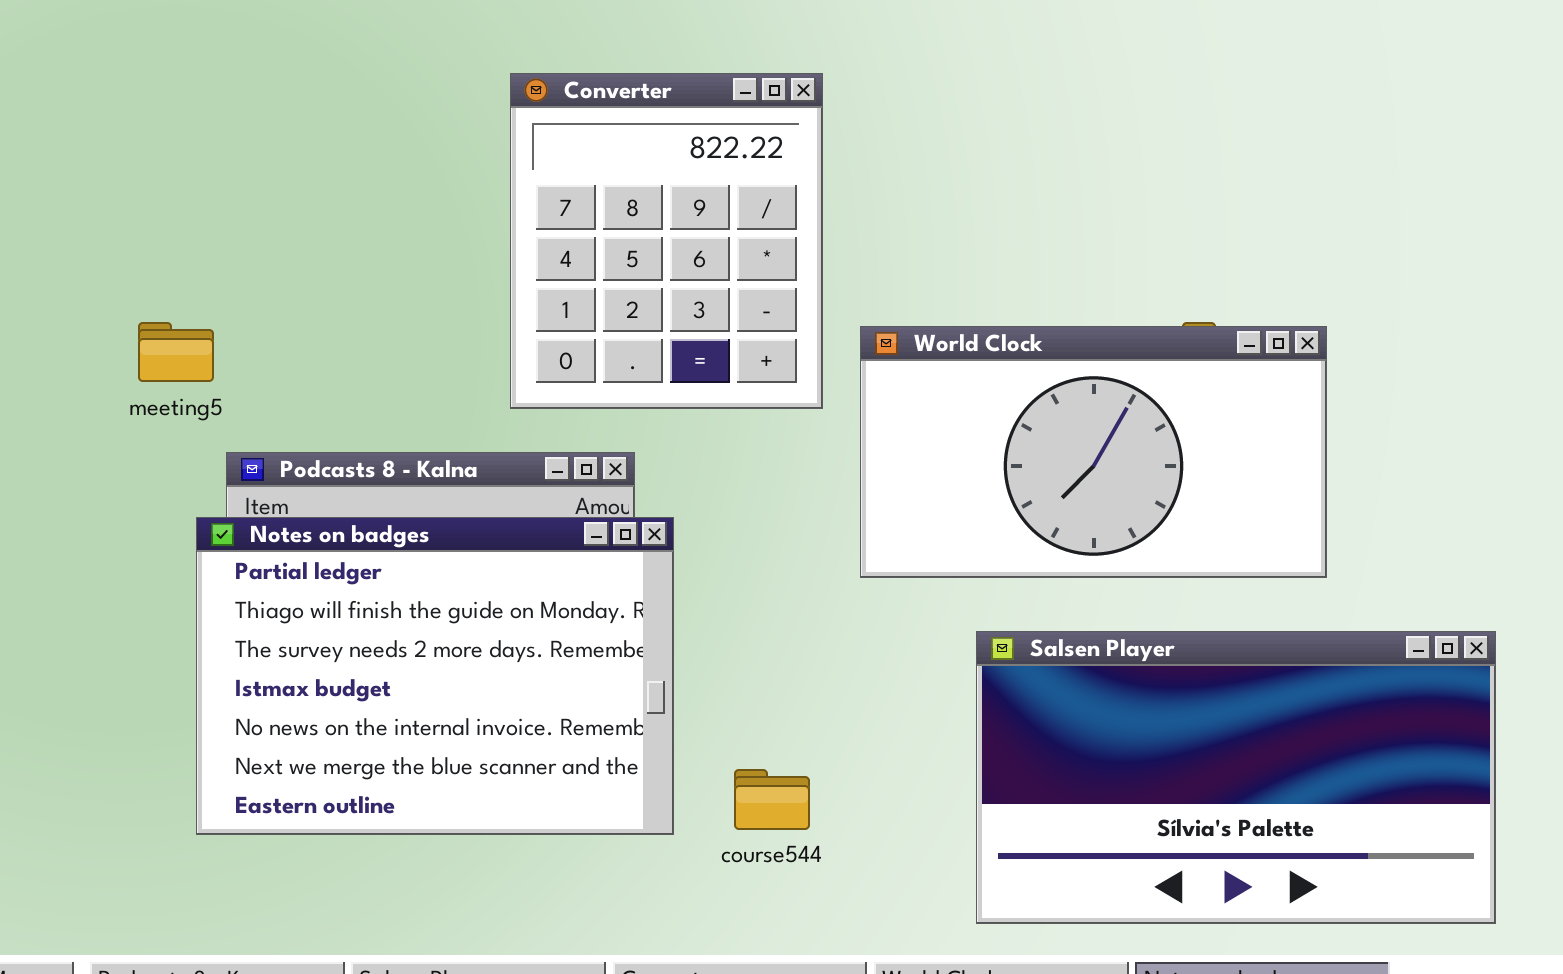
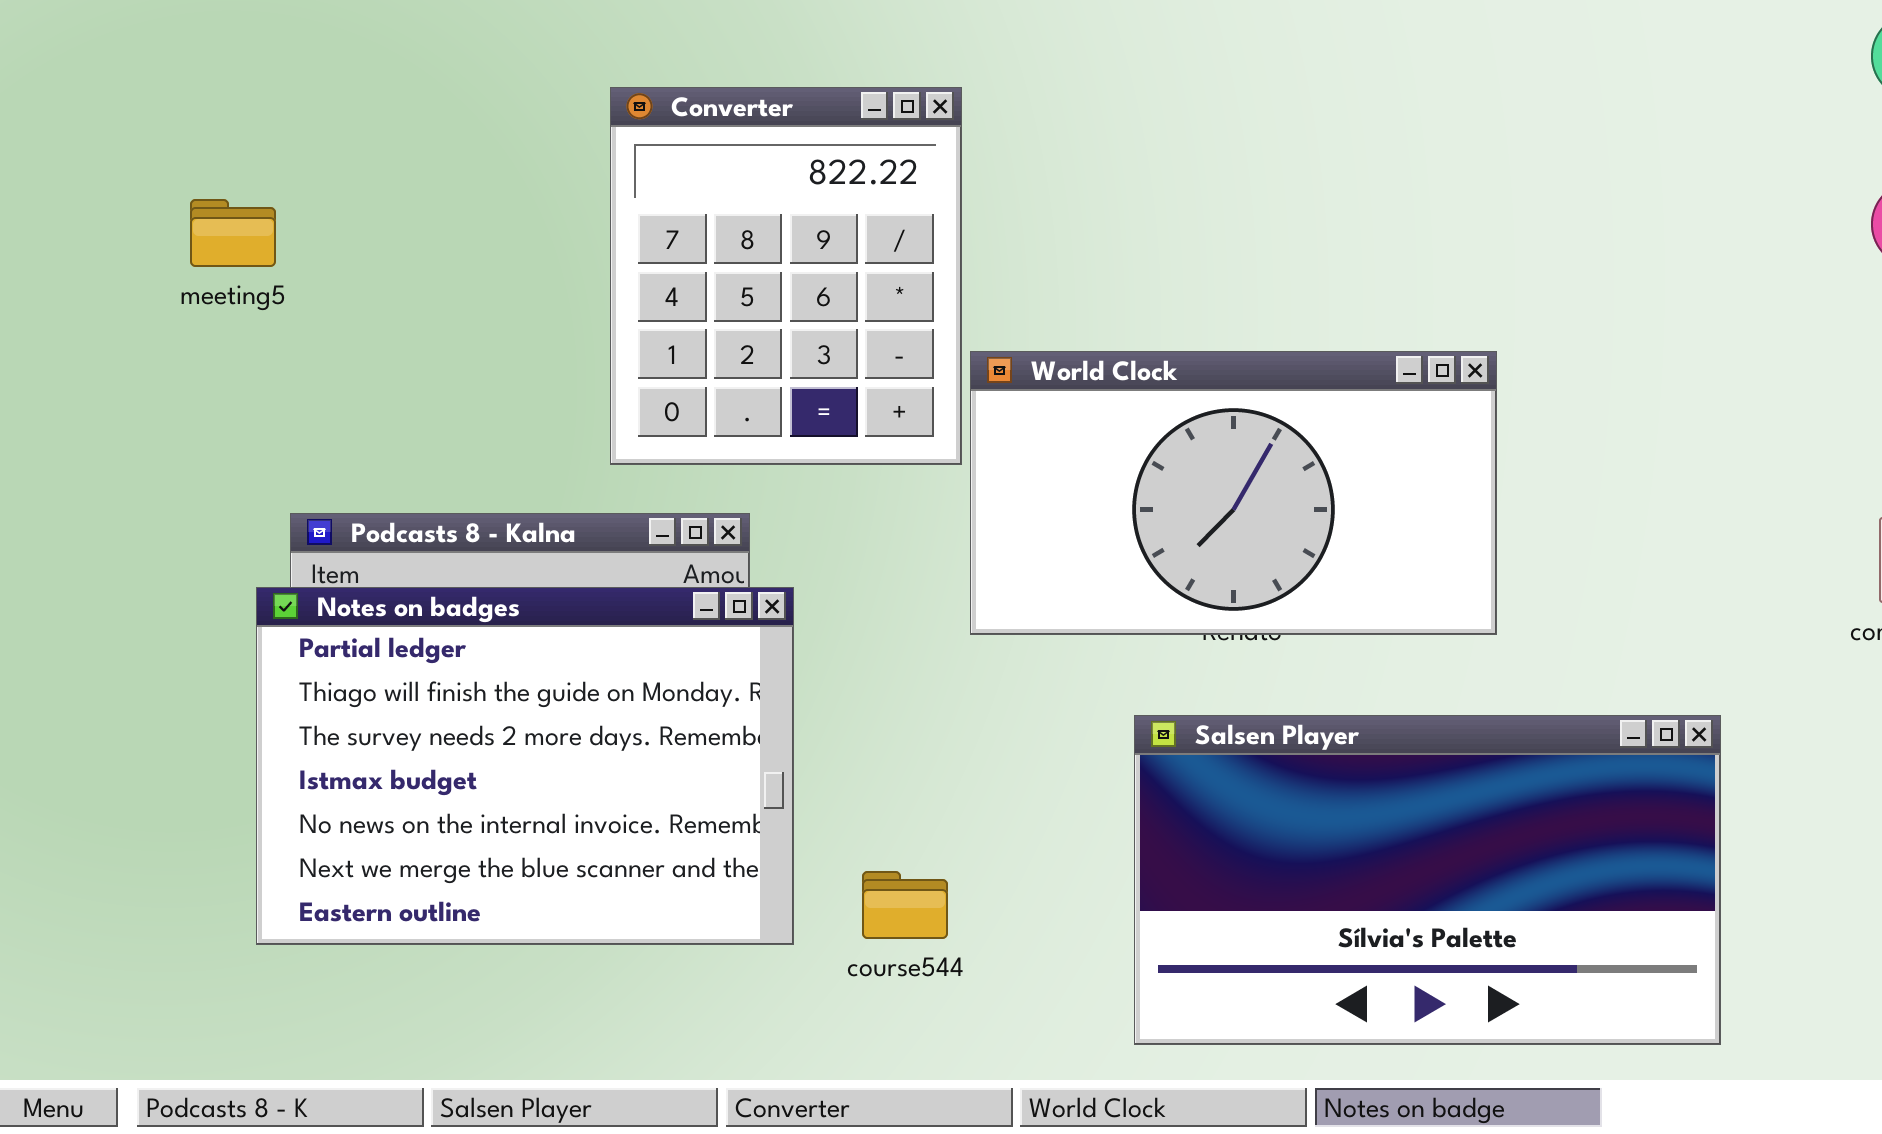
meeting5: [138,322,214,382] -> [190,199,276,267], moved
World Clock: [860,326,1327,578] -> [970,351,1497,635], moved

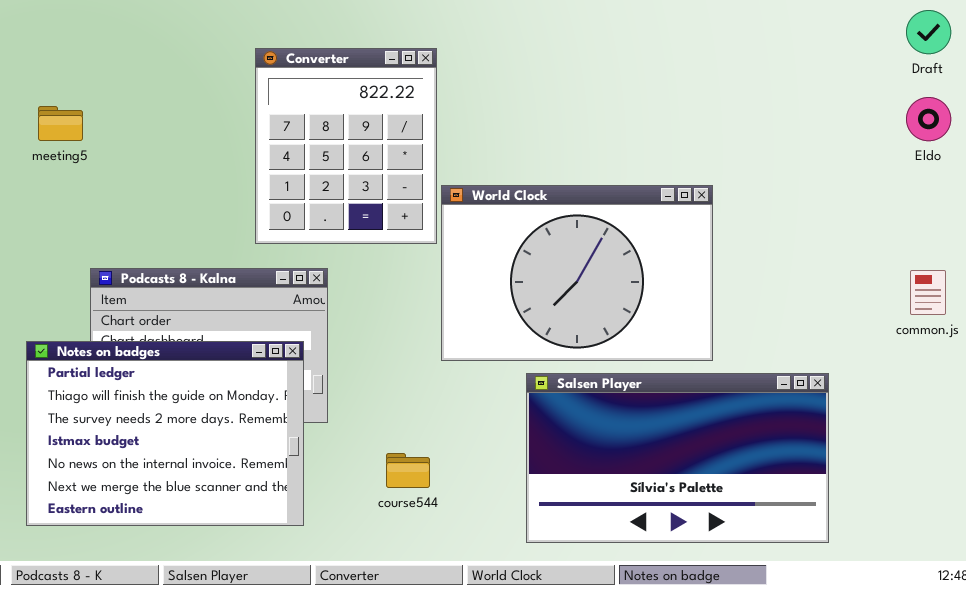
World Clock: [970,351,1497,635] -> [441,185,713,361], resized
Notes on badges: [256,587,794,945] -> [26,341,304,526], moved

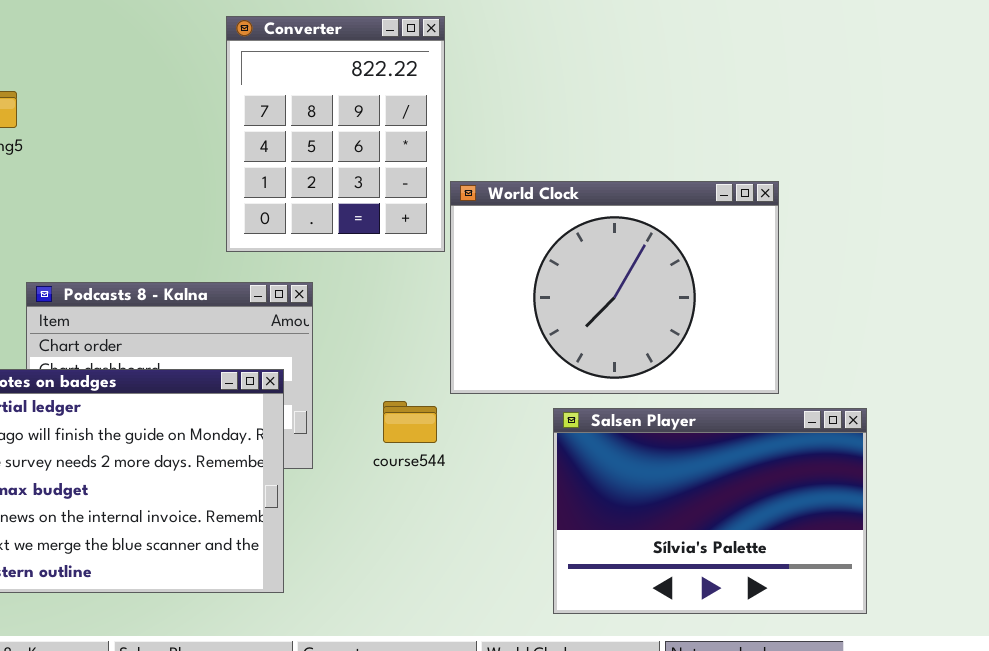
Salsen Player: [526,373,829,543] -> [553,408,867,614], resized
course544: [386,453,430,488] -> [383,401,437,443], moved

